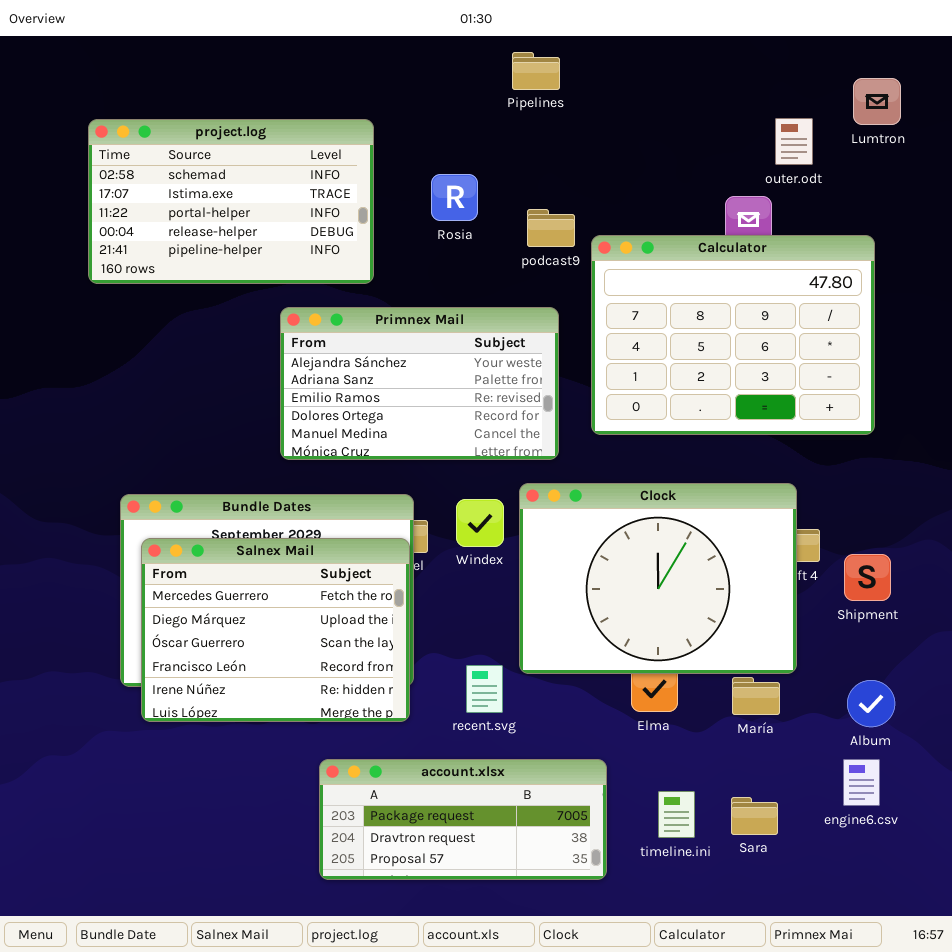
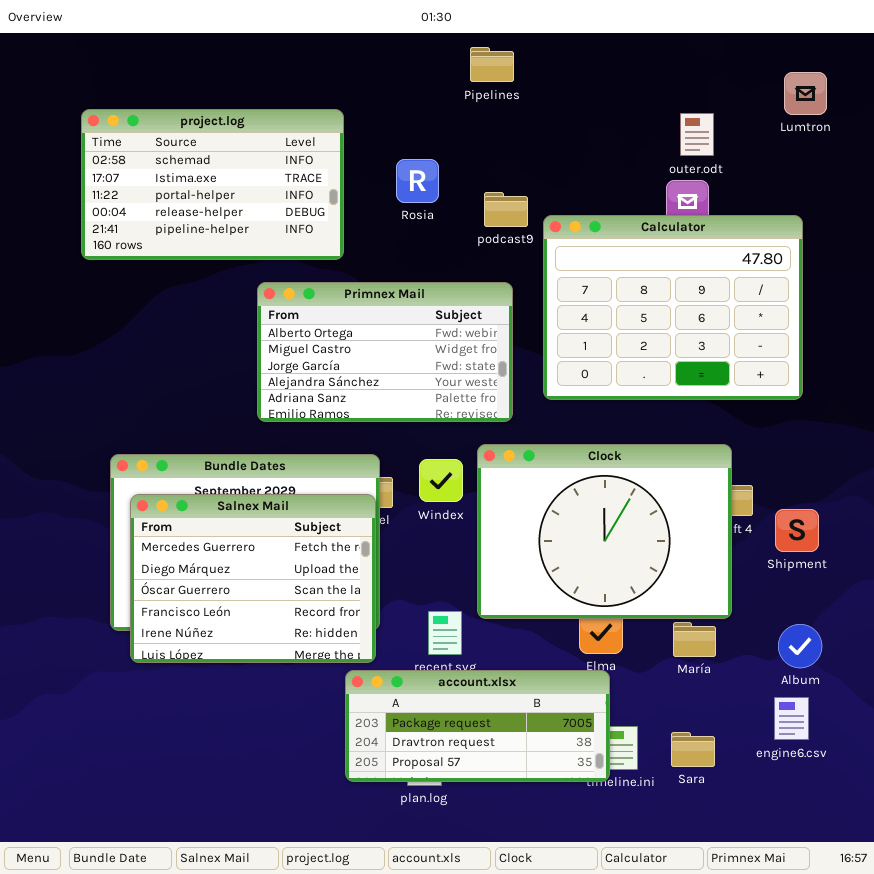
outer.odt: [775,118,813,165] -> [680,113,714,156], moved
Primnex Mail: [280,307,559,460] -> [257,282,513,422], scrolled up 3 rows
account.xlsx: [319,759,607,880] -> [345,670,610,782], moved

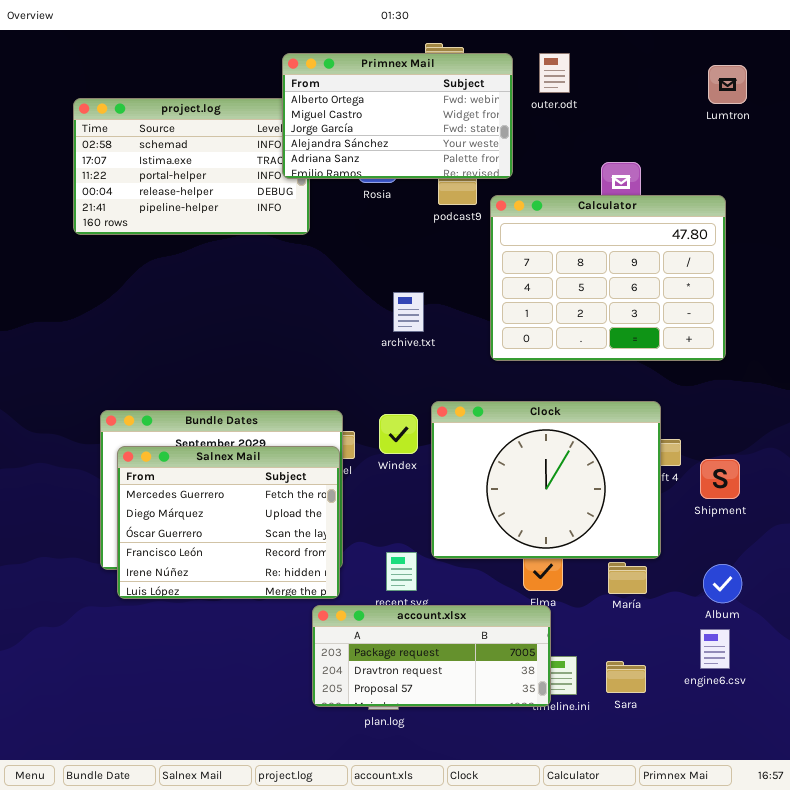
outer.odt: [680,113,714,156] -> [539,53,570,93], moved
Primnex Mail: [257,282,513,422] -> [282,53,513,179], moved

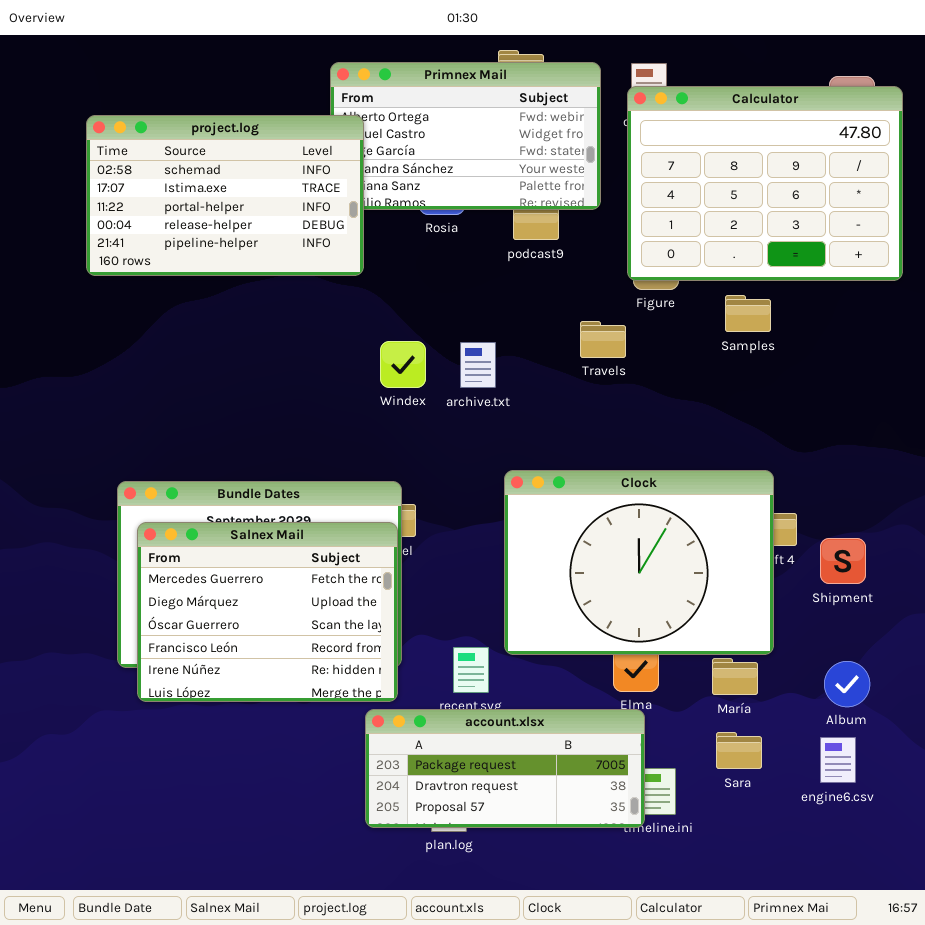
project.log: [73,98,310,235] -> [86,115,364,276], raised
Calculator: [490,195,726,361] -> [627,86,903,281], moved
Windex: [379,414,418,454] -> [380,341,426,388], moved
Sara: [606,661,646,693] -> [716,732,762,769], moved

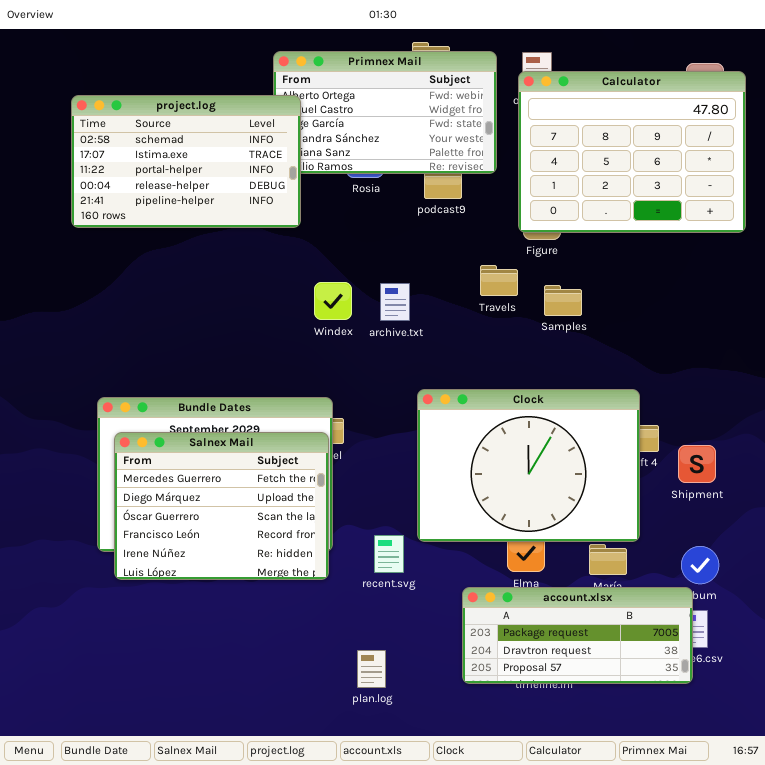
Samples: [725,295,771,332] -> [544,285,582,316], moved
account.xlsx: [365,709,645,828] -> [462,587,693,684], moved

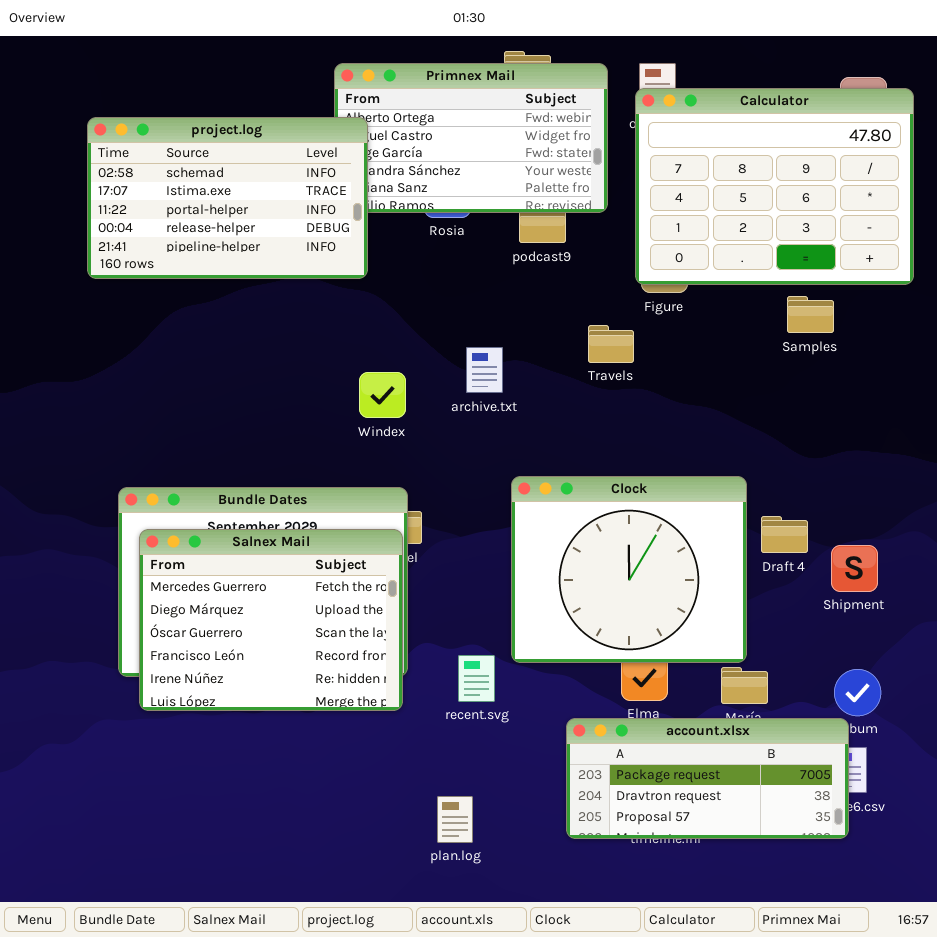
Windex: [314,282,352,320] -> [359,372,406,418], moved
Samples: [544,285,582,316] -> [787,296,834,333], moved
Clock: [417,389,640,542] -> [511,476,747,663], resized

